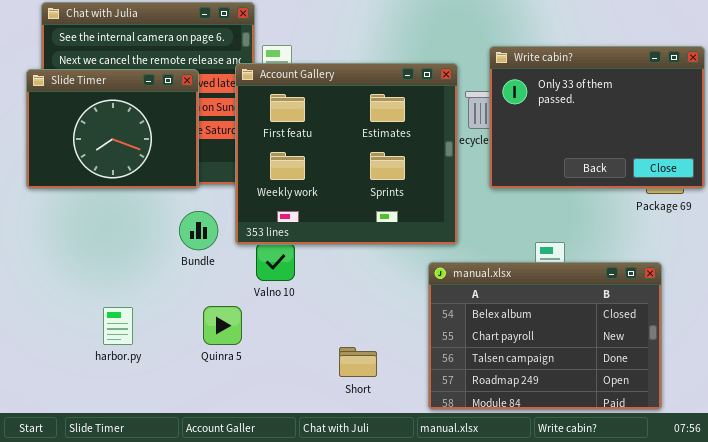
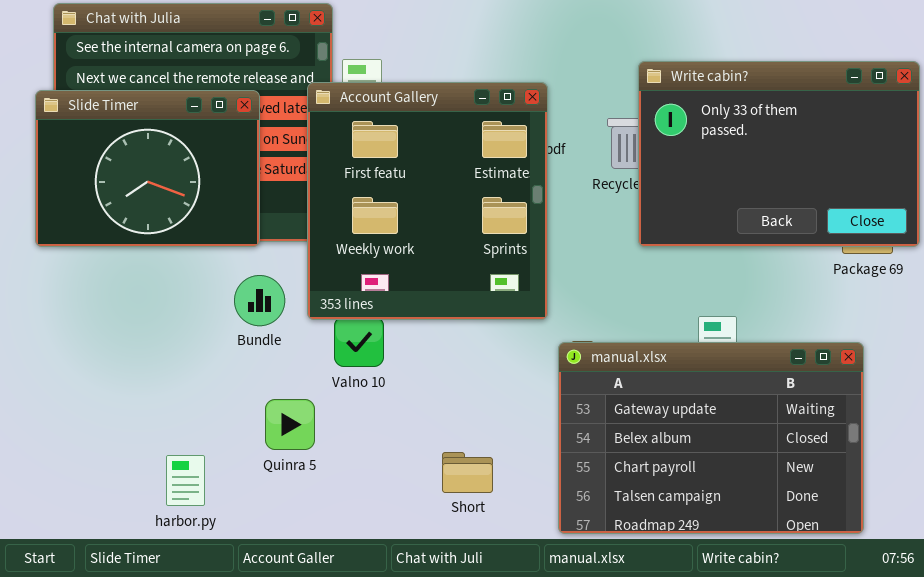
Account Gallery: [235,63,458,245] -> [307,82,548,320], resized
manual.xlsx: [428,262,662,410] -> [558,342,864,534], scrolled up 1 row
harbor.py: [103,307,133,345] -> [166,455,205,506], moved

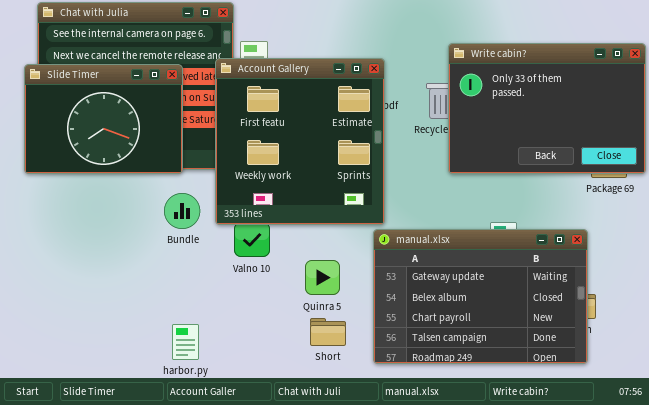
manual.xlsx: [558,342,864,534] -> [373,229,588,364], moved
Quinra 5: [265,399,315,450] -> [305,260,340,295], moved
harbor.py: [166,455,205,506] -> [172,324,199,360], moved

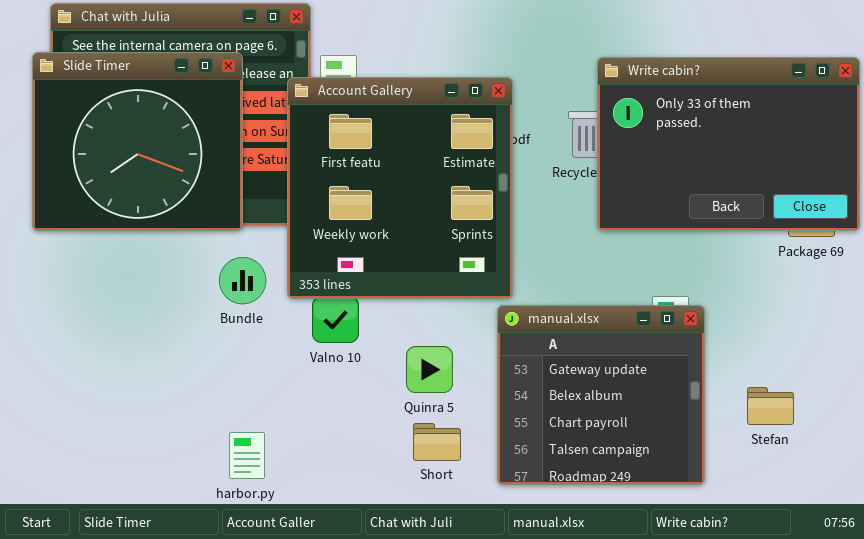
Slide Timer: [24,64,183,174] -> [32,52,243,231], resized
manual.xlsx: [373,229,588,364] -> [497,305,705,485], resized

